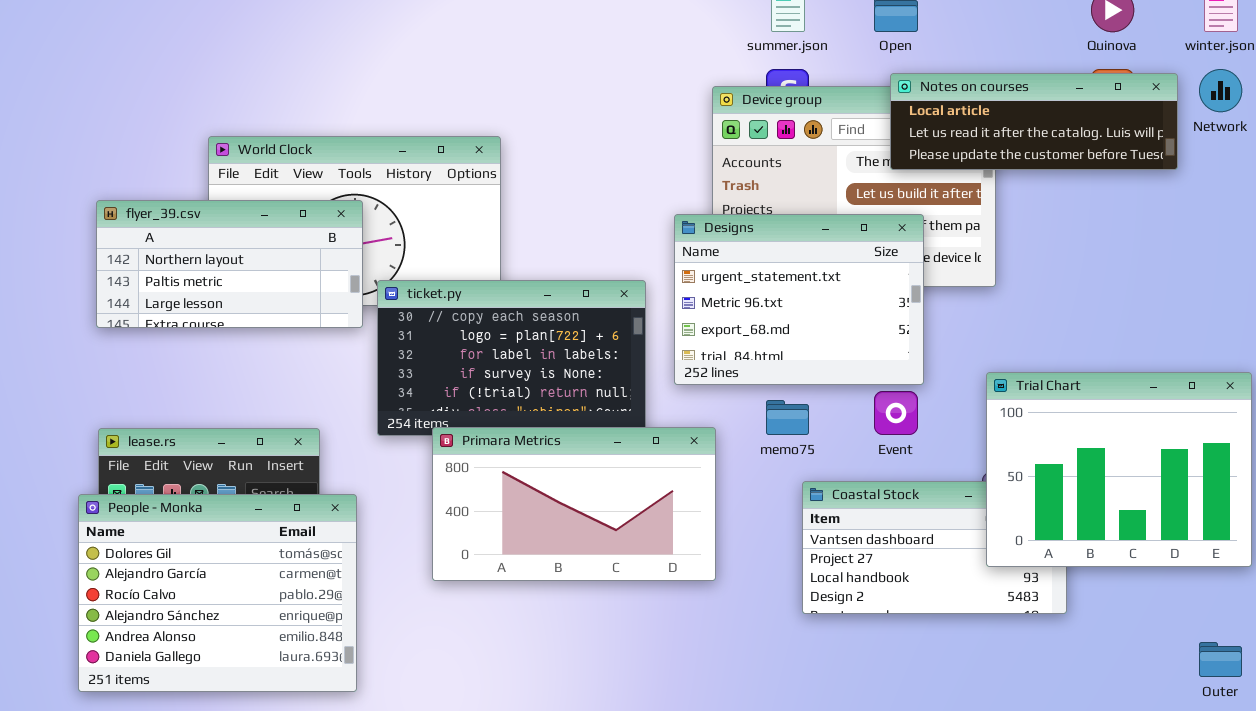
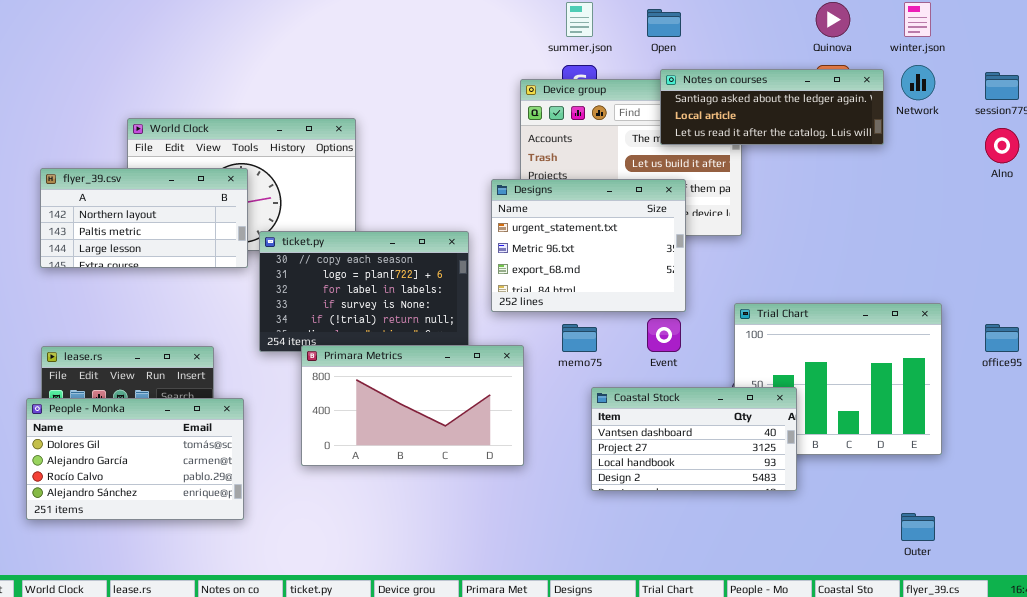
Notes on courses: [890,73,1178,170] -> [660,69,884,145], scrolled up 1 row
Coastal Stock: [802,481,1067,614] -> [591,387,797,491], raised
People - Monka: [78,494,357,692] -> [26,398,244,520], resized

